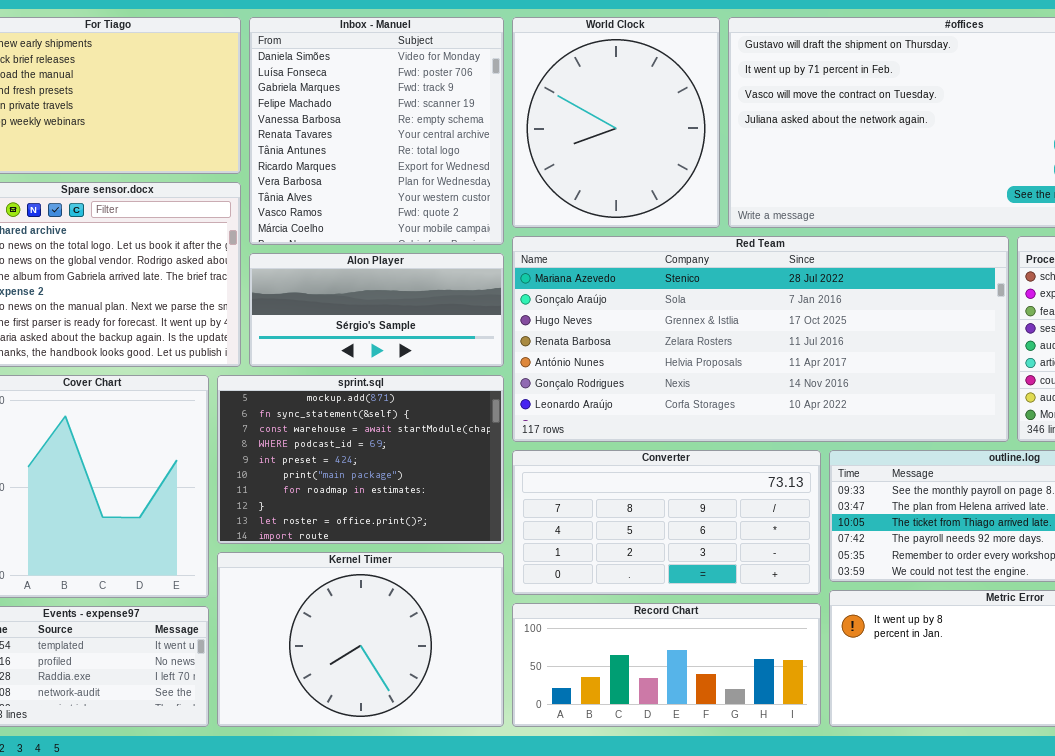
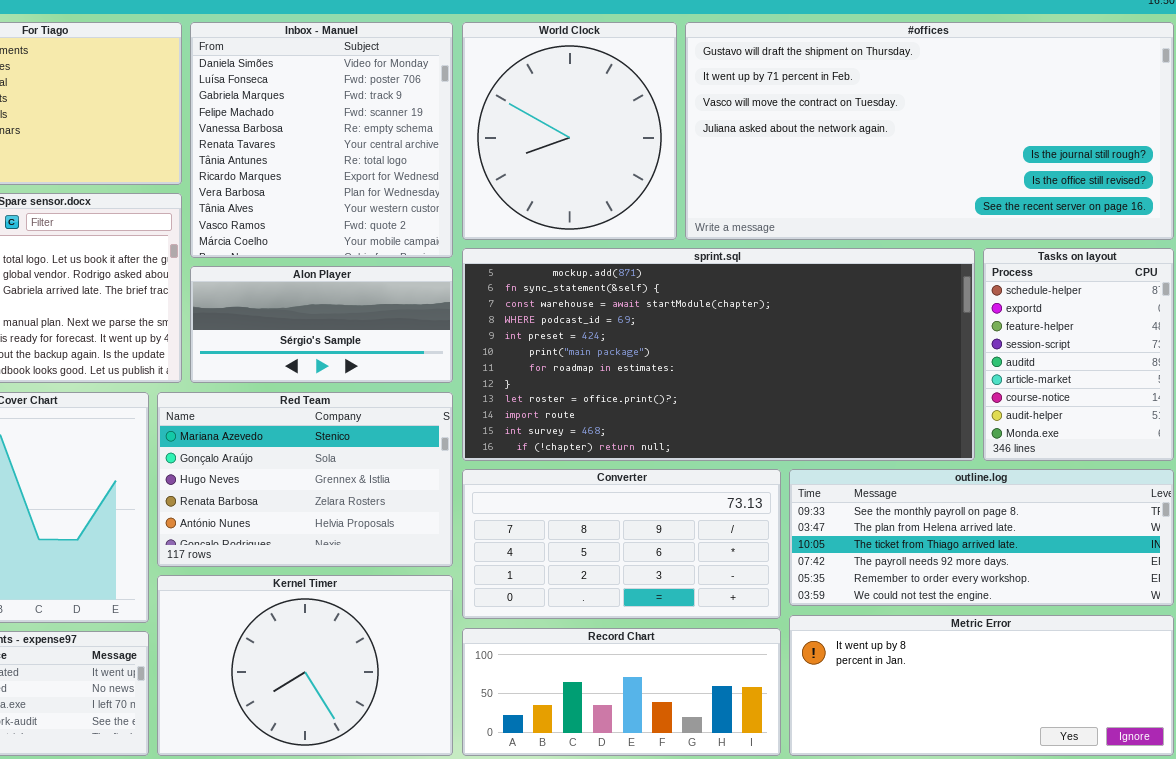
Red Team: [512,236,1009,442] -> [157,392,453,567], moved, resized
sprint.sql: [217,375,504,544] -> [462,248,975,461], moved, resized

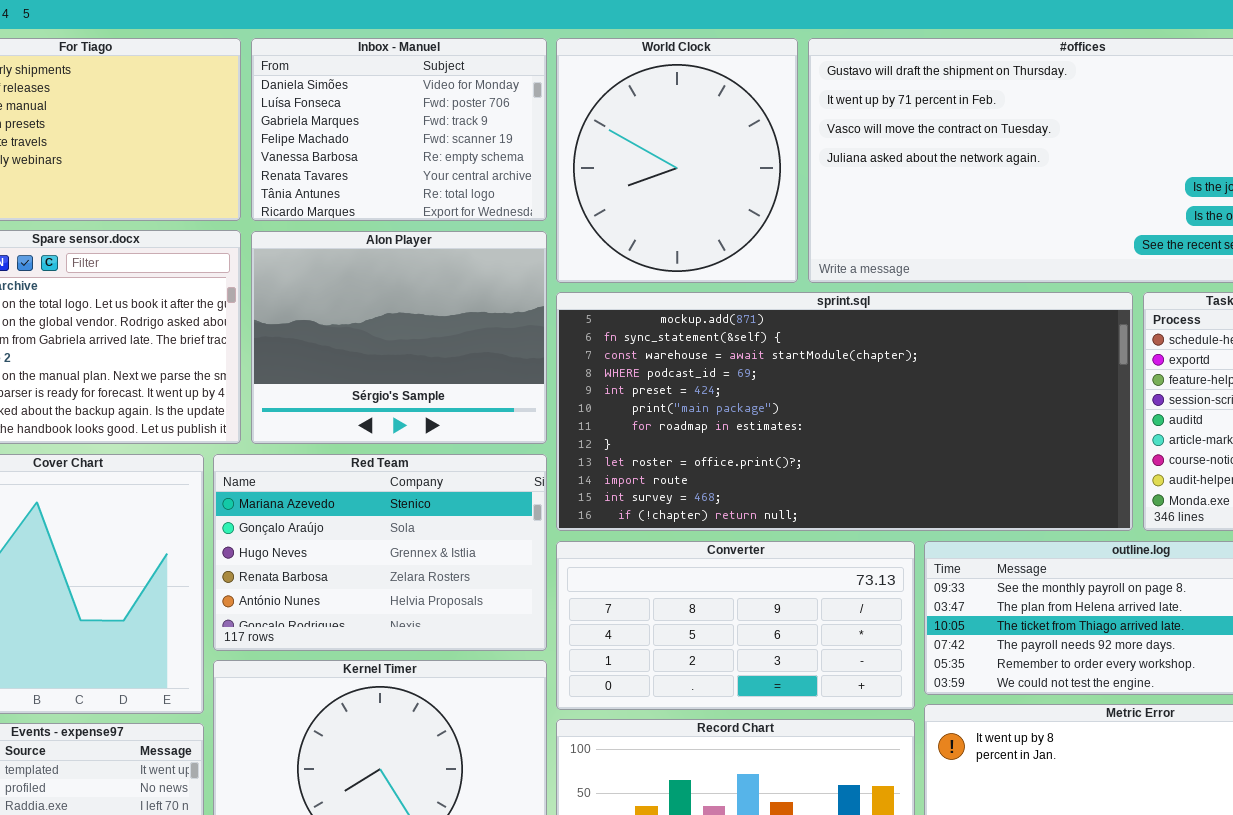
Inbox - Manuel: [190,22,453,258] -> [251,38,547,221], resized
Alon Player: [190,266,453,383] -> [251,231,547,444], resized

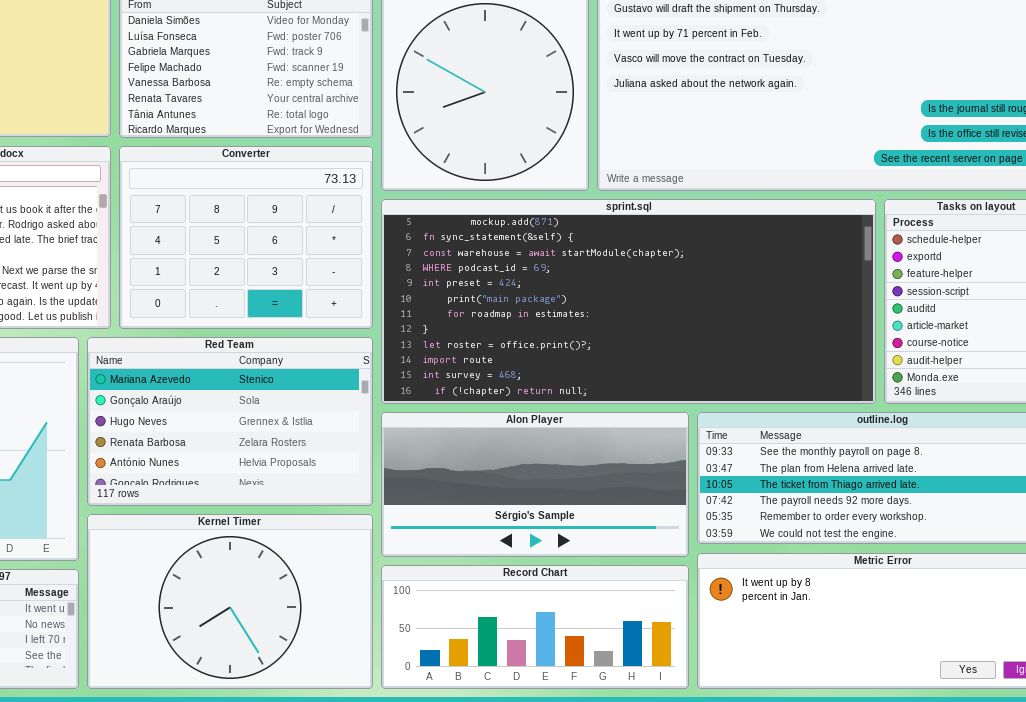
Alon Player: [251,231,547,444] -> [381,412,689,557], moved, resized
Converter: [556,541,915,710] -> [119,146,373,329], moved, resized

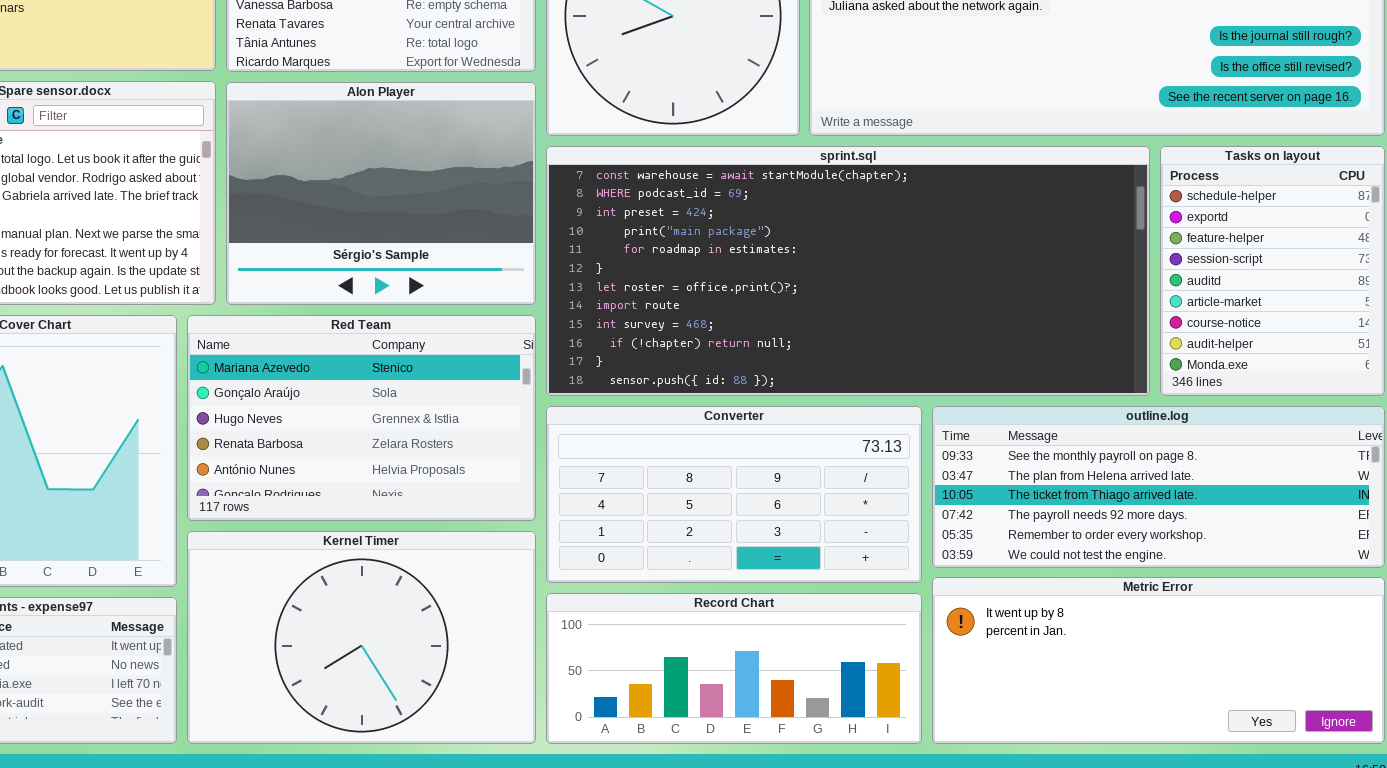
Converter: [119,146,373,329] -> [546,406,922,583], moved, resized
sprint.sql: [381,199,876,404] -> [546,146,1150,396], scrolled down 2 rows
Alon Player: [381,412,689,557] -> [226,82,536,305], moved, resized

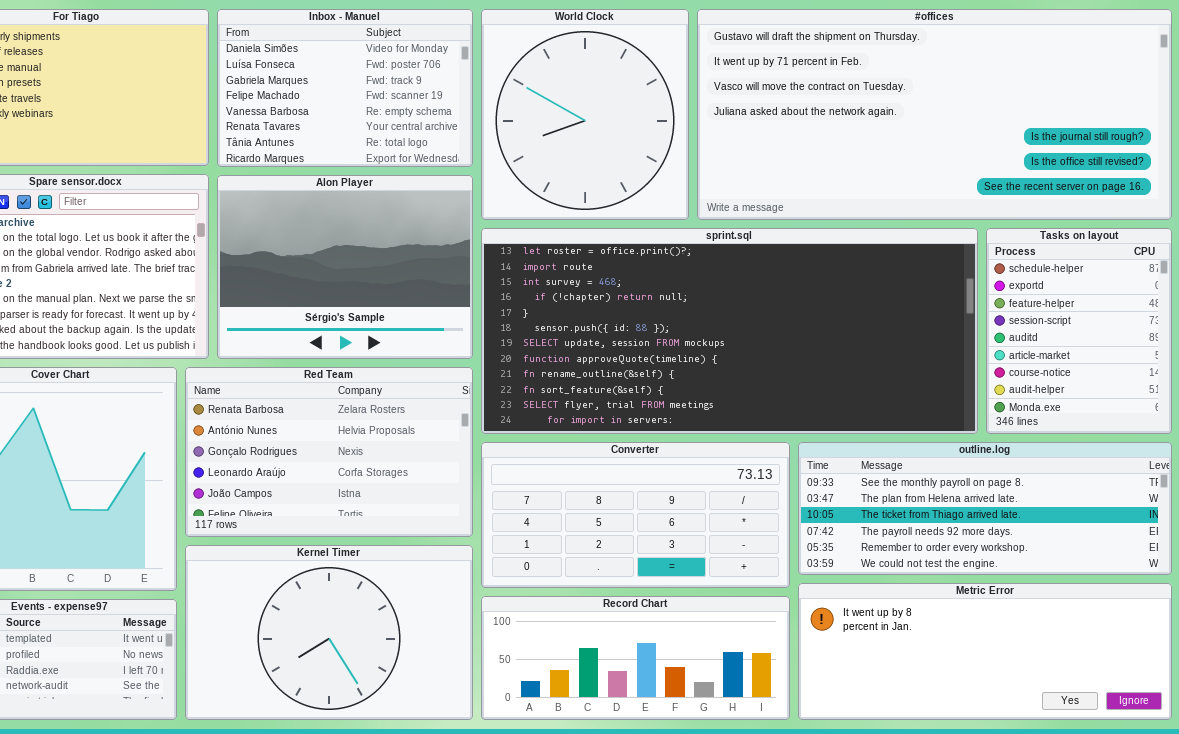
sprint.sql: [546,146,1150,396] -> [481,228,978,434], scrolled down 6 rows
Red Team: [187,315,536,521] -> [185,367,473,537], scrolled down 3 rows

